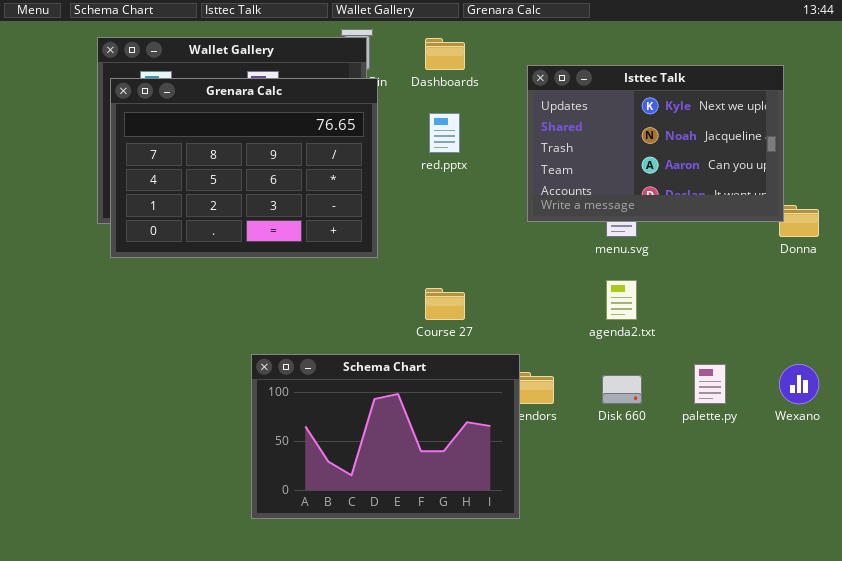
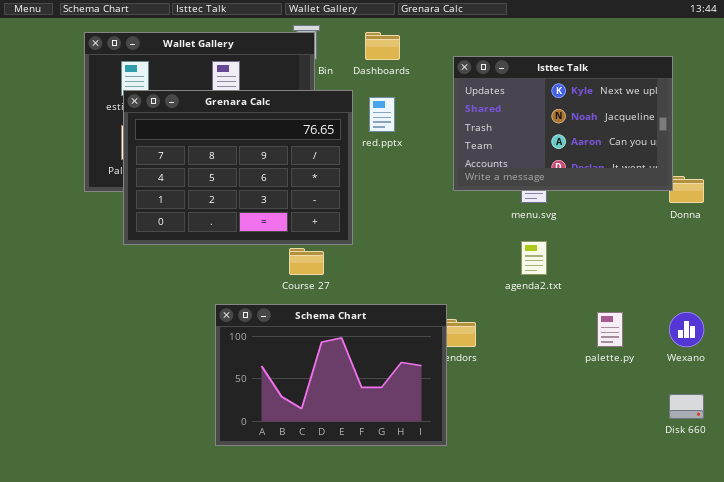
Grenara Calc: [110,78,378,258] -> [123,90,353,245], moved
Course 27: [425,288,465,320] -> [289,248,324,275], moved
Disk 660: [602,375,642,404] -> [669,394,704,419], moved

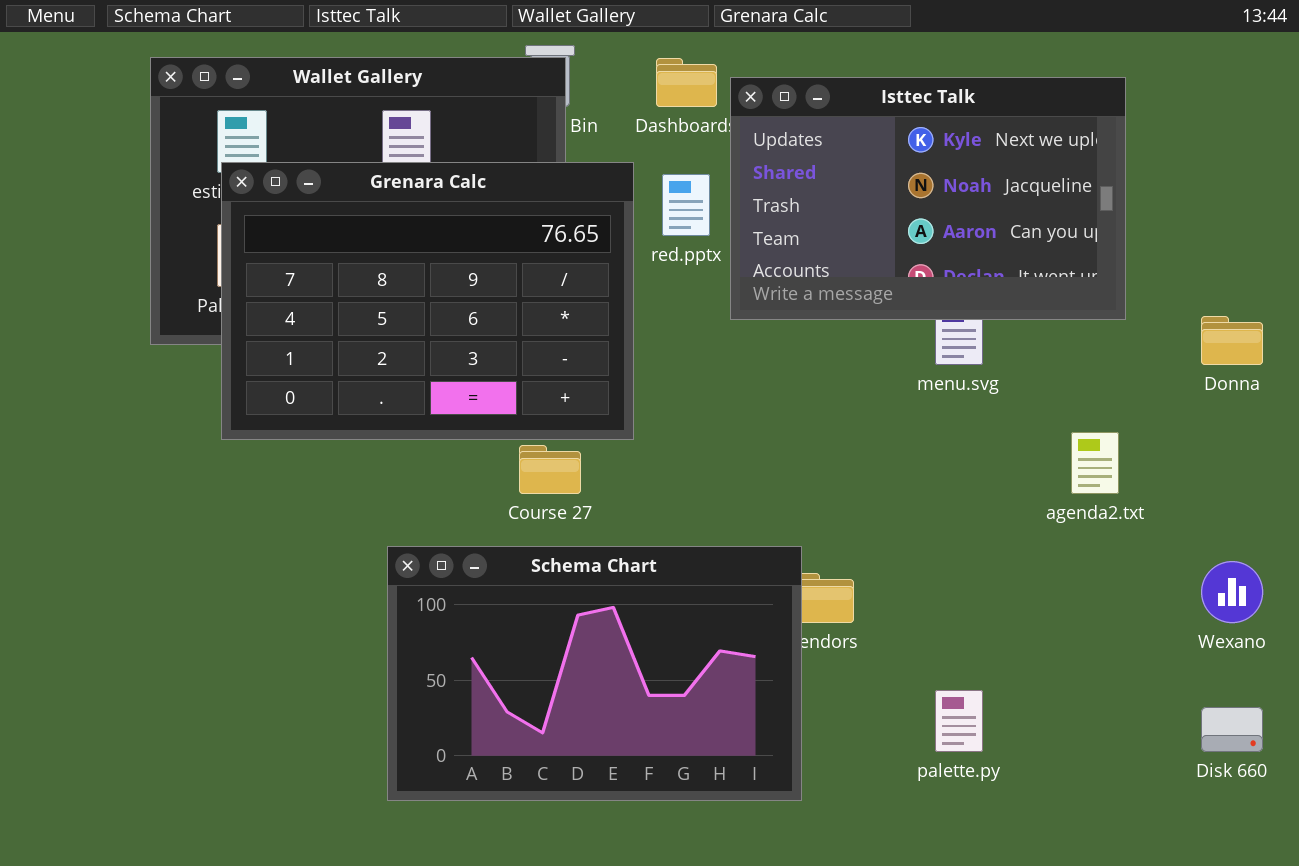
Isttec Talk: [453,56,673,191] -> [730,77,1126,320], moved
agenda2.txt: [521,241,547,275] -> [1071,432,1119,494], moved
palette.py: [597,312,623,347] -> [935,690,983,752], moved

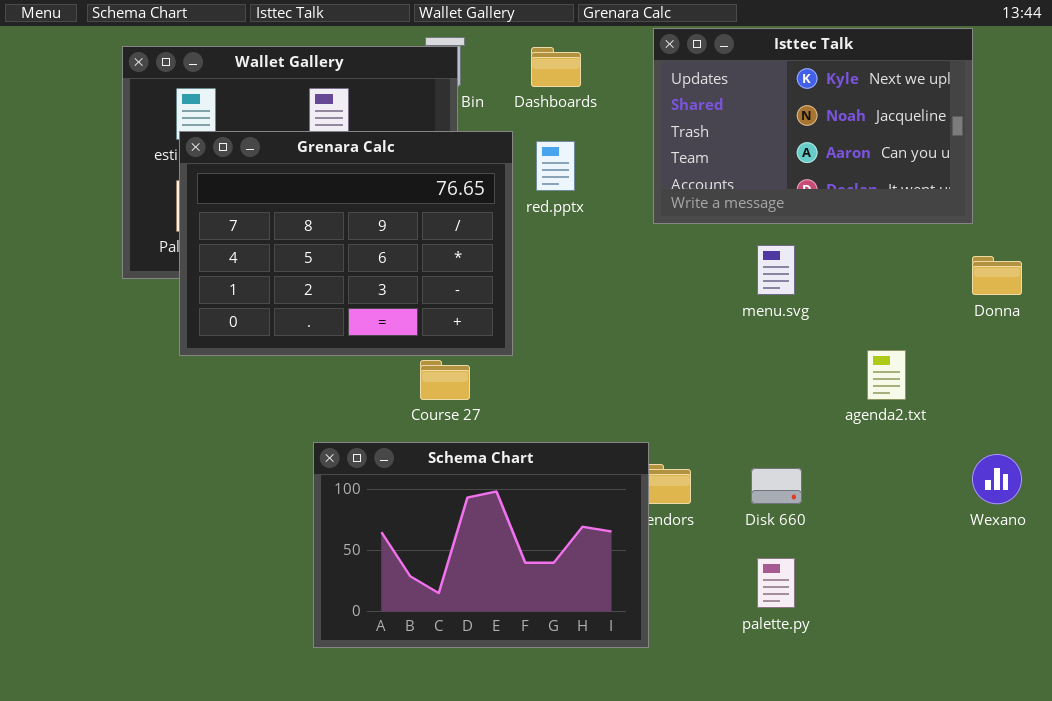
Isttec Talk: [730,77,1126,320] -> [653,28,973,224], moved
Disk 660: [1201,707,1263,752] -> [751,468,802,504], moved

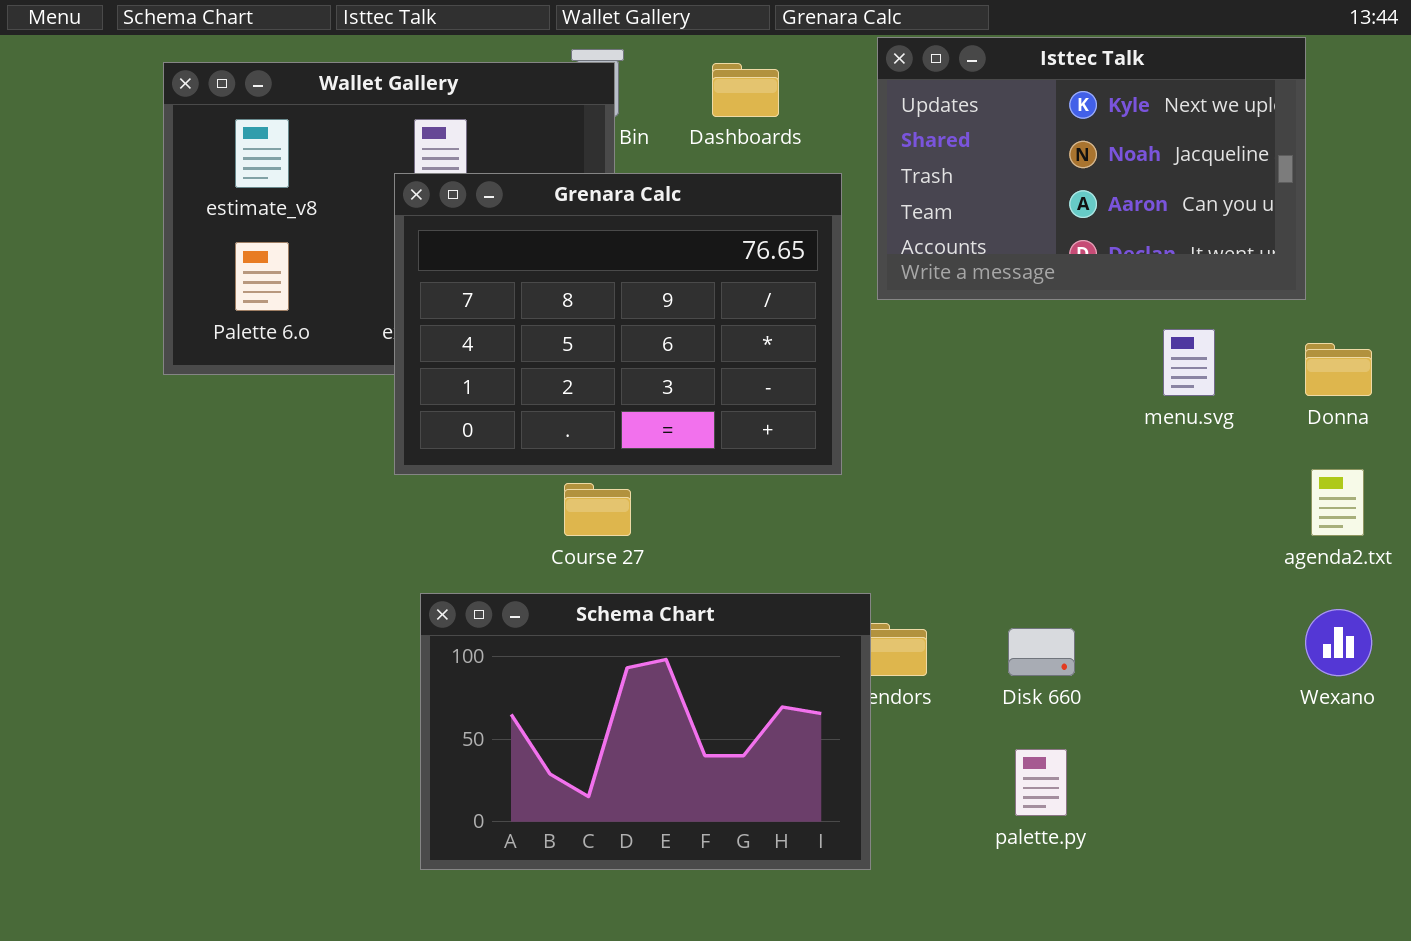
Grenara Calc: [179,131,513,356] -> [394,173,842,475], moved
menu.svg: [757,245,795,295] -> [1163,329,1215,396], moved
agenda2.txt: [867,350,906,400] -> [1311,469,1364,536], moved

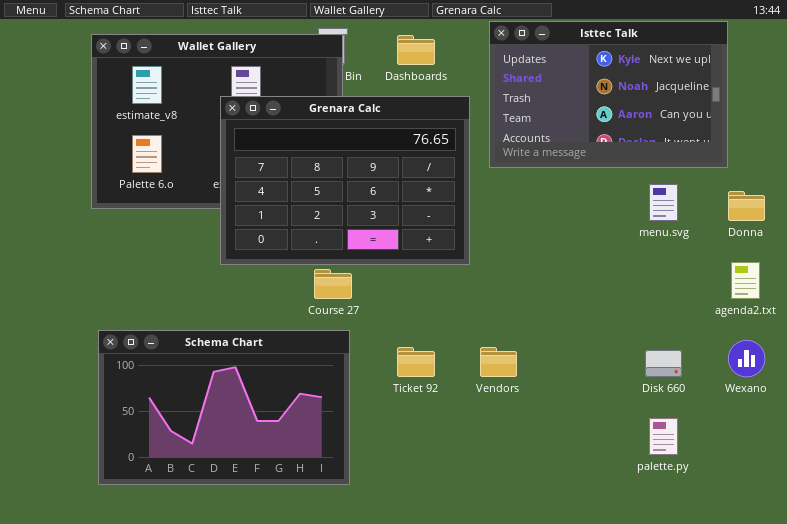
Schema Chart: [420,593,871,870] -> [98,330,350,485], moved
Disk 660: [1008,628,1075,676] -> [645,350,682,377], moved
palette.py: [1015,749,1067,816] -> [649,418,678,455], moved

